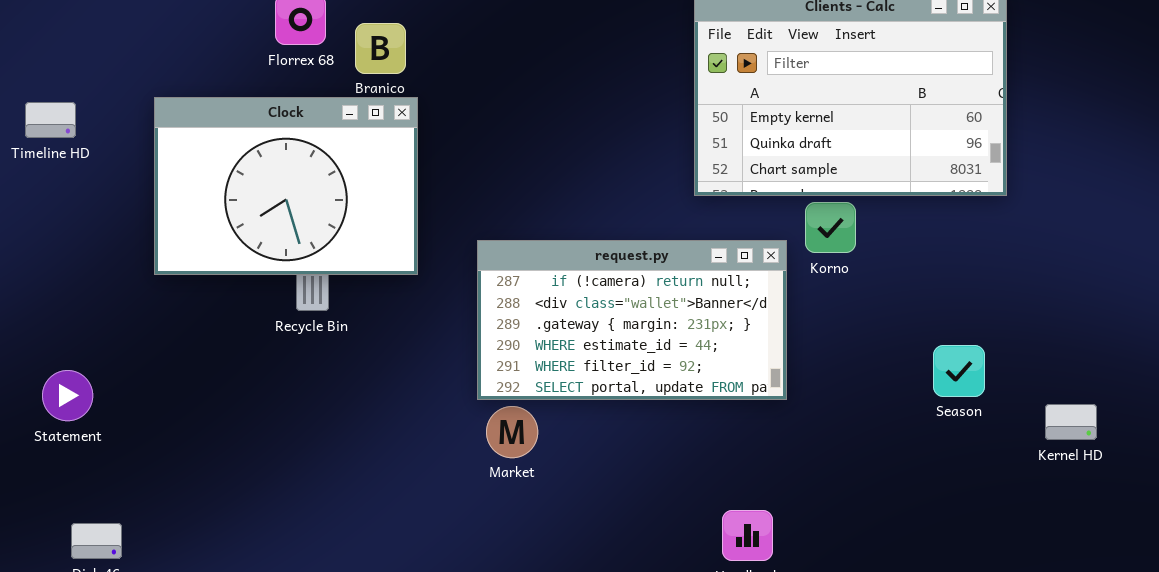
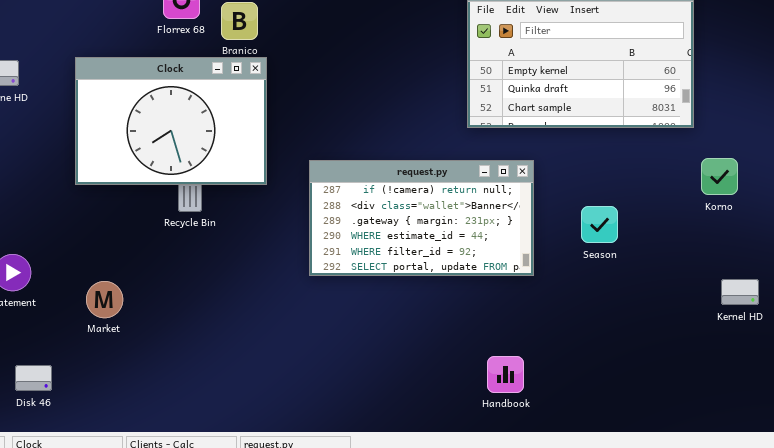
Korno: [805,202,856,253] -> [701,158,738,195], moved
Season: [933,345,985,397] -> [581,206,618,243], moved
Market: [486,406,538,458] -> [86,281,123,318], moved

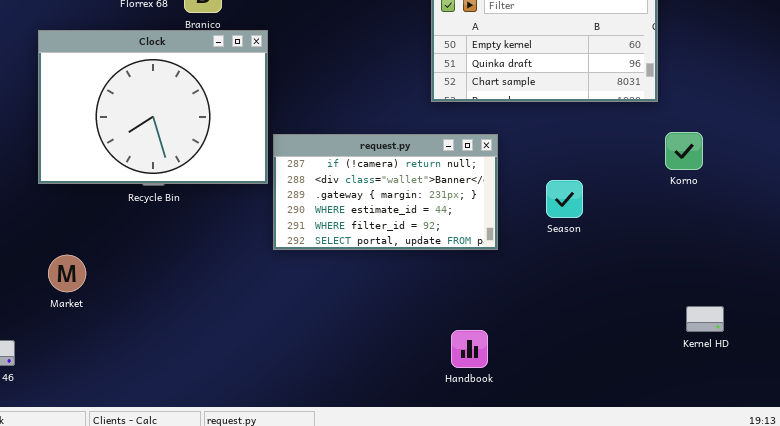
Clock: [75,57,267,185] -> [38,30,268,184], resized
Kernel HD: [721,279,759,305] -> [686,306,724,332], moved

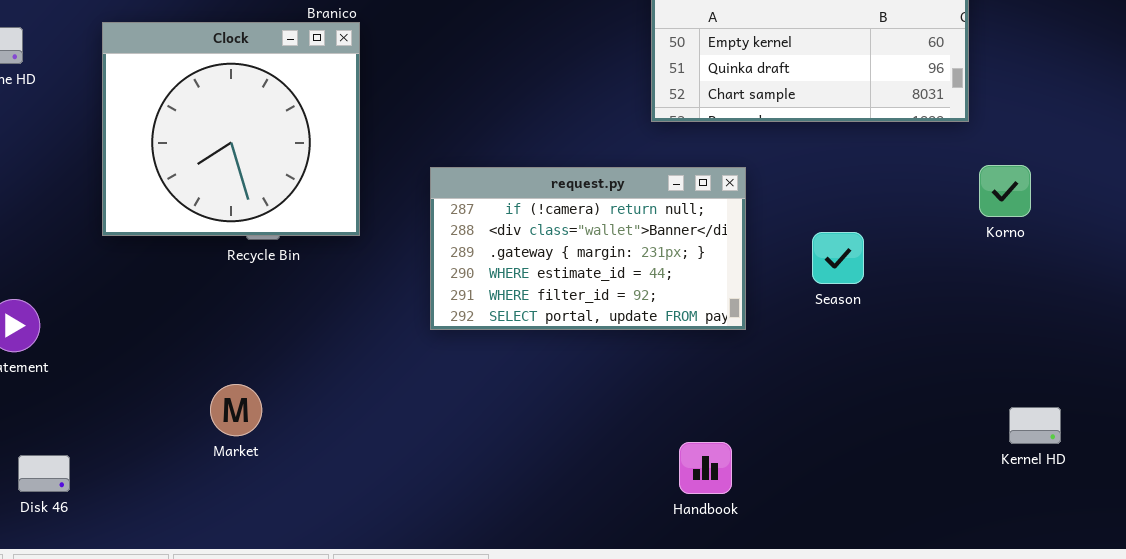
Clock: [38,30,268,184] -> [102,22,360,236], resized
Market: [48,255,86,292] -> [210,384,262,436], moved

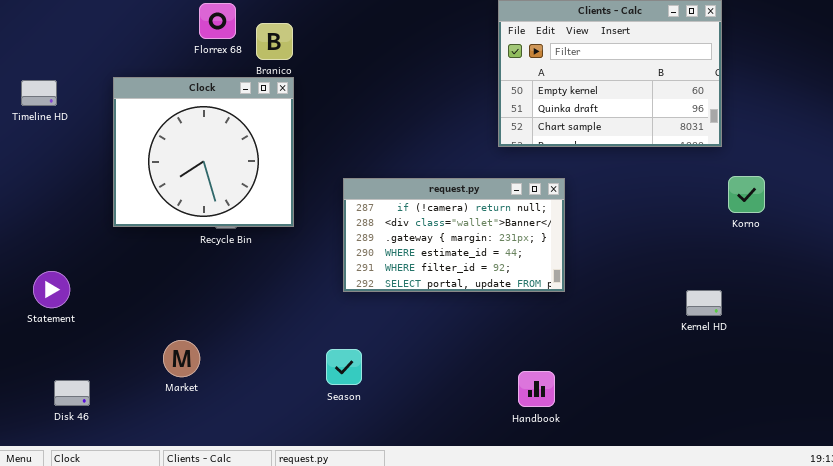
Season: [812,232,864,284] -> [326,349,362,385], moved
Market: [210,384,262,436] -> [163,340,200,377], moved
Kernel HD: [1009,407,1061,444] -> [686,290,722,316], moved

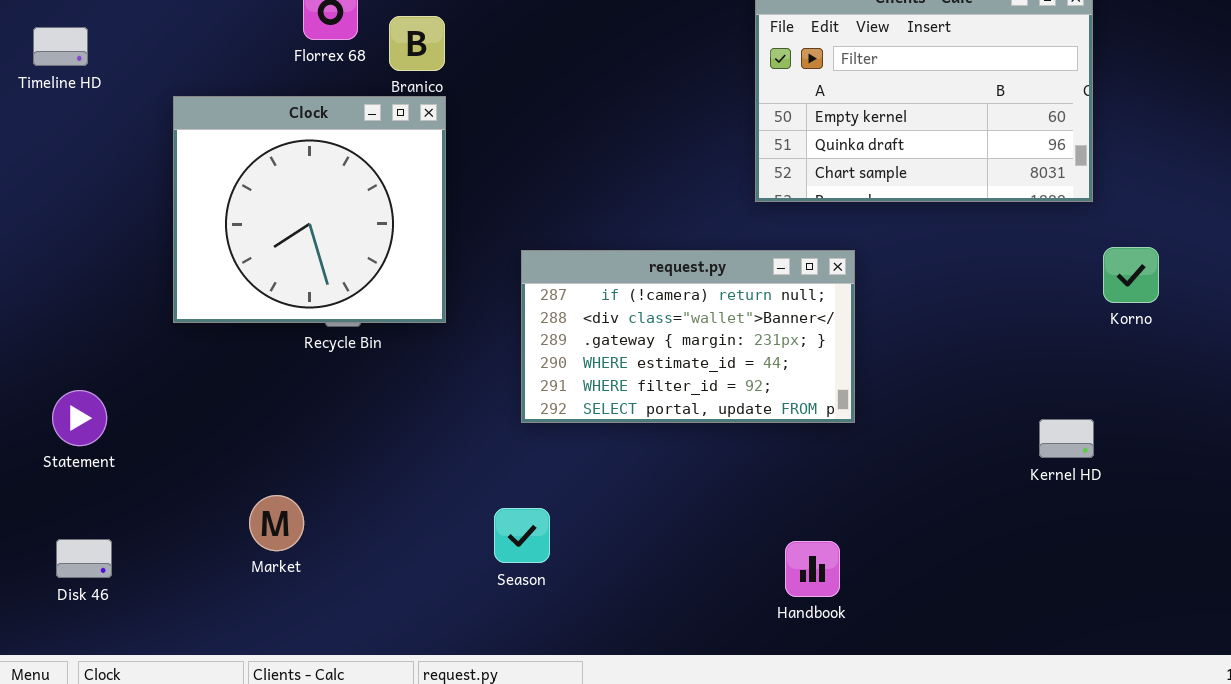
Timeline HD: [21,80,57,106] -> [33,27,88,66], moved
Disk 46: [54,380,90,406] -> [56,539,112,578], moved

